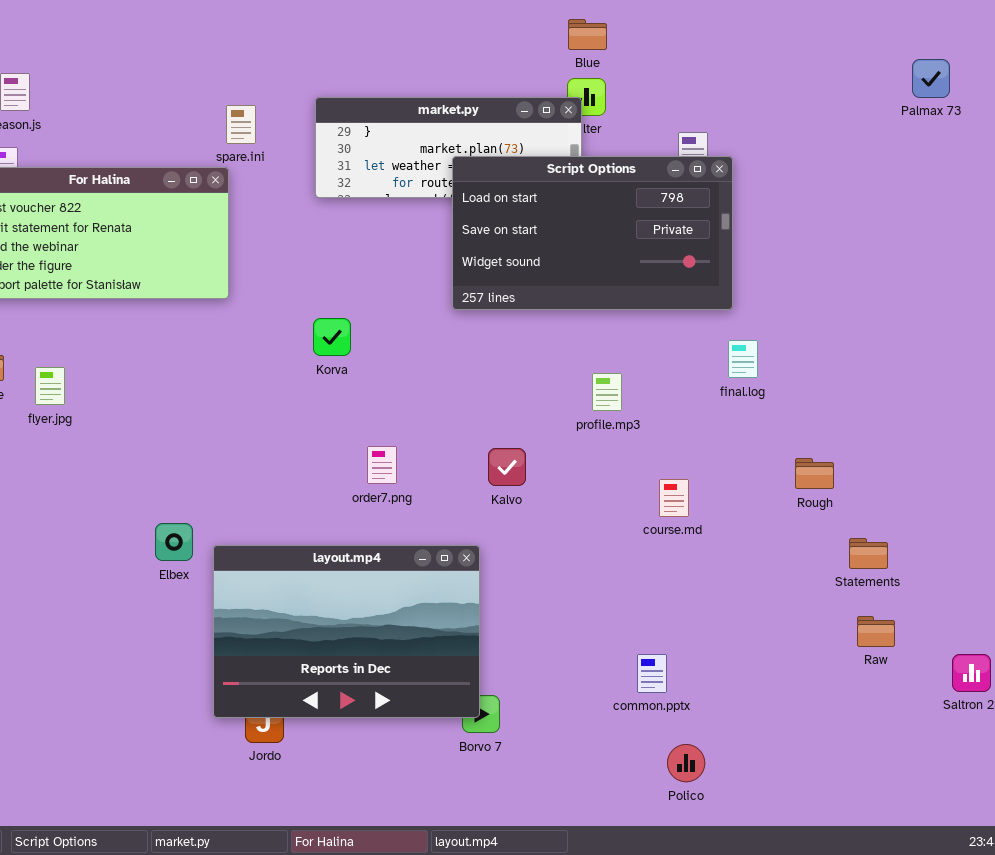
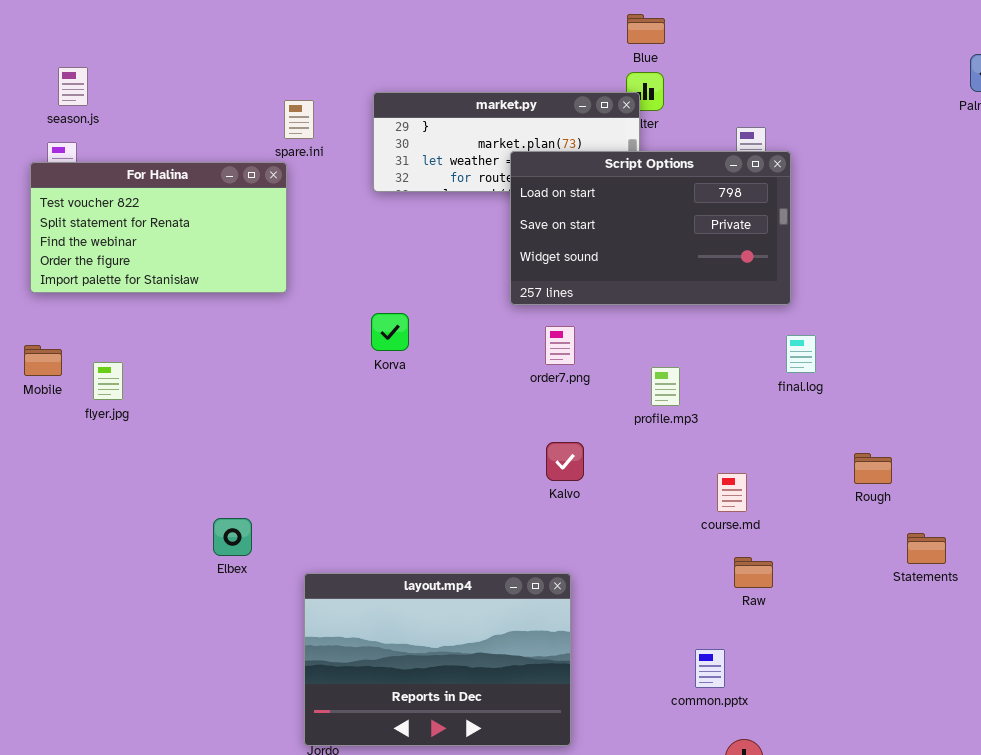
order7.png: [367,446,397,484] -> [545,326,575,365], moved
layout.mp4: [213,545,480,718] -> [304,573,571,746], moved
Raw: [857,616,895,647] -> [734,557,773,588], moved

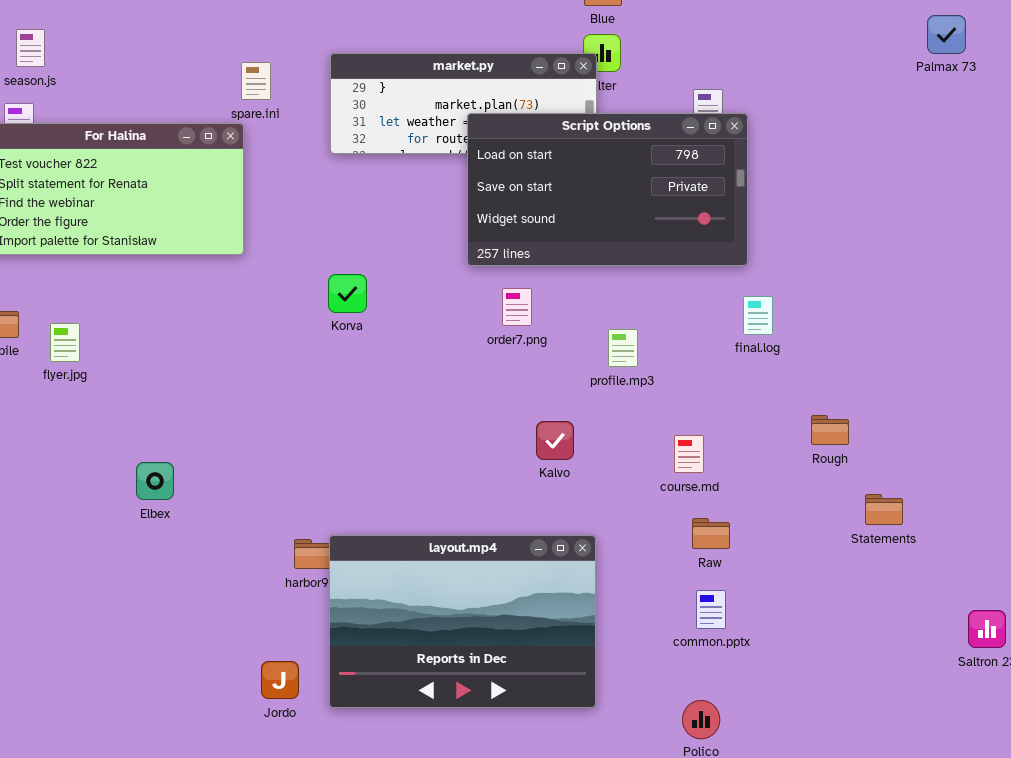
Kalvo: [546,442,584,481] -> [536,421,574,460], moved
Elbex: [213,518,252,556] -> [136,462,174,500], moved
layout.mp4: [304,573,571,746] -> [329,535,596,708], moved
common.pptx: [695,649,725,688] -> [696,590,726,629], moved

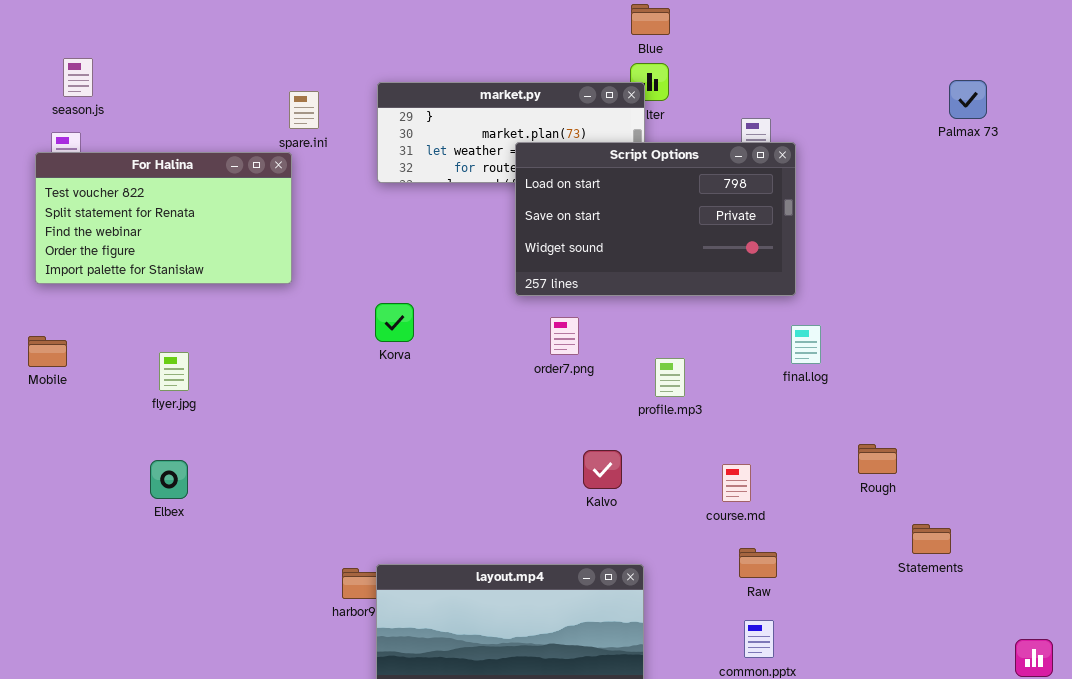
Palmax 73: [927,15,966,54] -> [949,80,987,119], moved
flyer.jpg: [50,323,80,362] -> [159,352,189,391], moved
Elbex: [136,462,174,500] -> [150,460,188,499], moved

